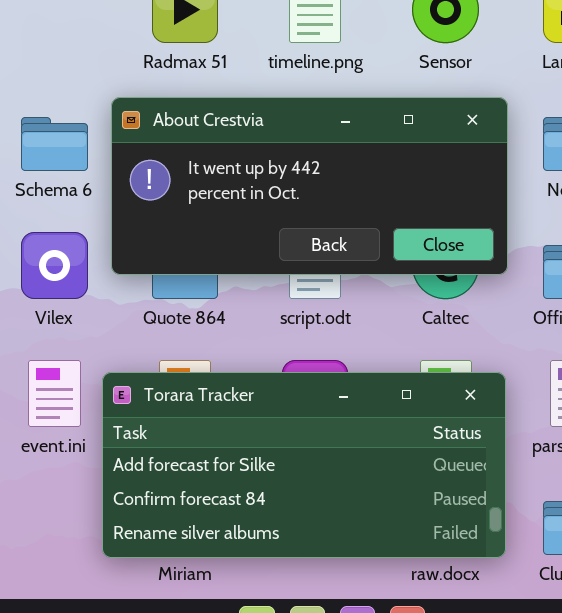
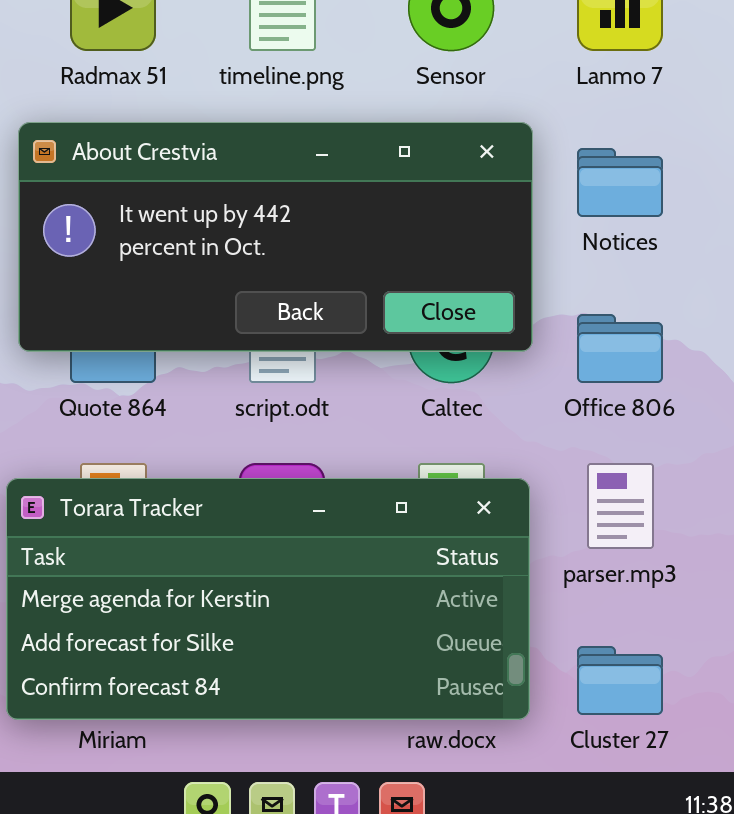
Torara Tracker: [102,372,506,558] -> [6,478,530,720], scrolled up 1 row

